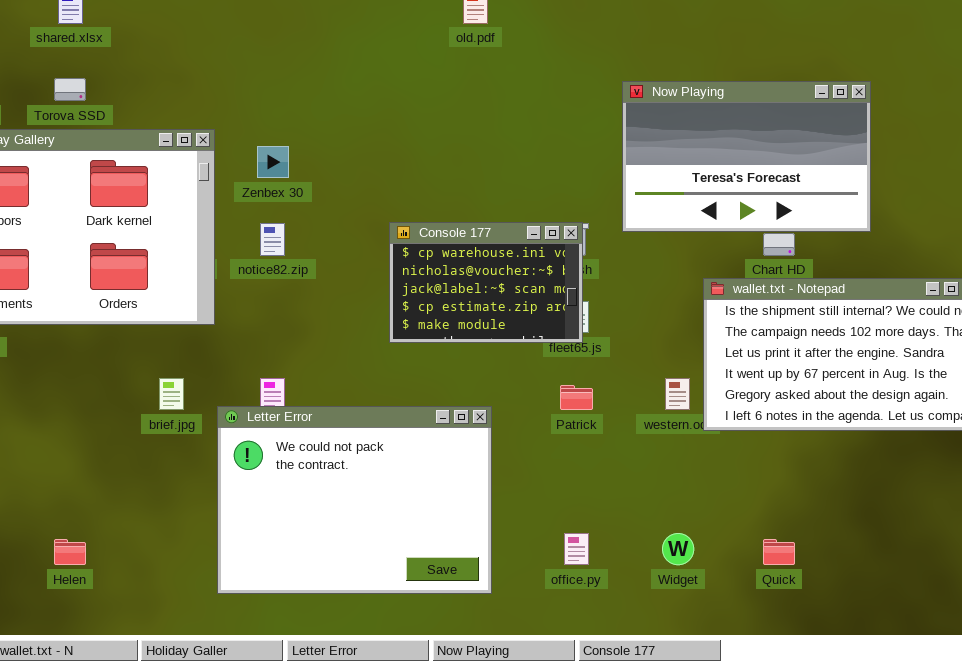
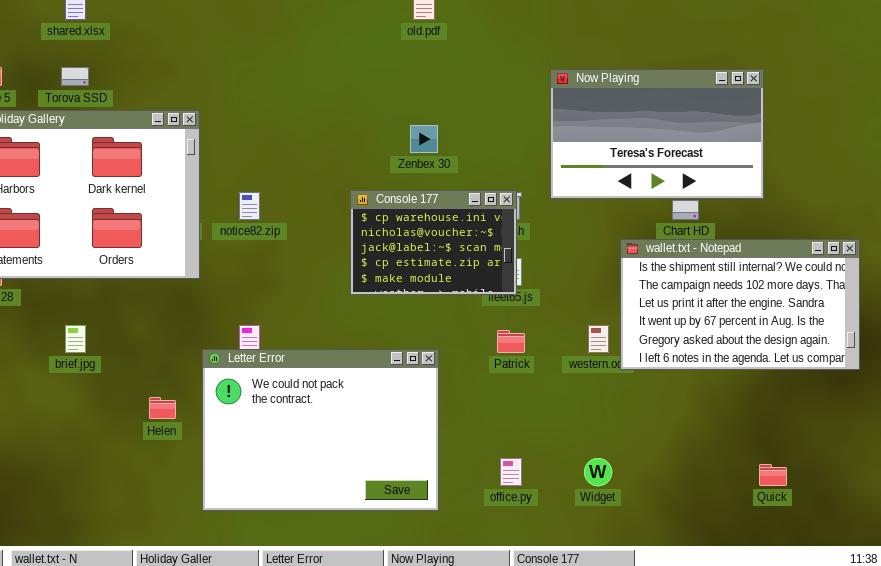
Zenbex 30: [257,146,289,178] -> [410,125,438,153], moved
brief.jpg: [159,378,184,410] -> [65,325,86,353], moved
Helen: [54,539,86,565] -> [149,397,176,419], moved
Quick: [763,539,795,565] -> [759,464,787,486], moved

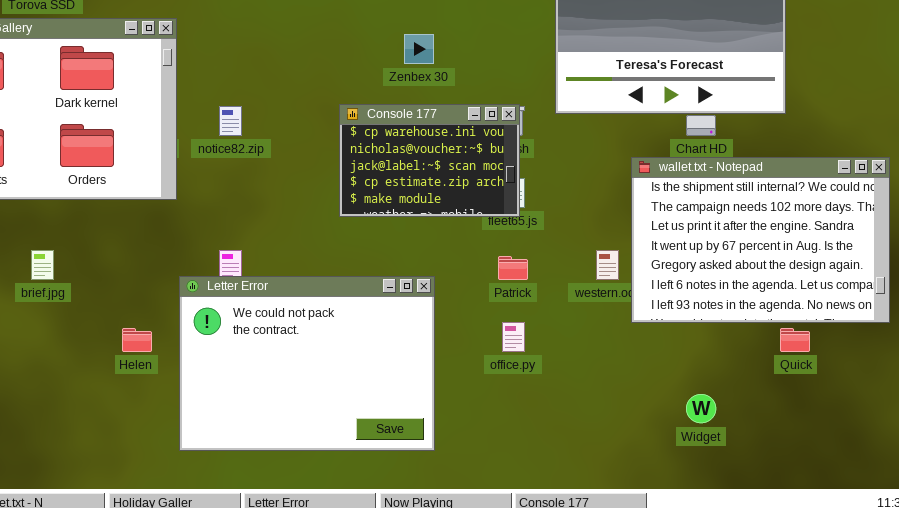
wallet.txt - Notepad: [620,239,860,370] -> [631,157,890,323], resized
office.py: [500,458,522,486] -> [502,322,525,352], moved
Widget: [584,458,612,486] -> [686,394,716,423], moved
Quick: [759,464,787,486] -> [780,328,810,352], moved

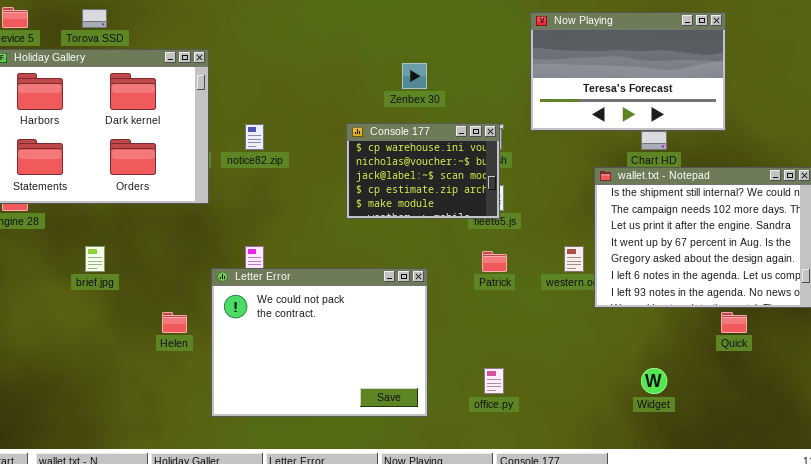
office.py: [502,322,525,352] -> [484,368,504,394], moved

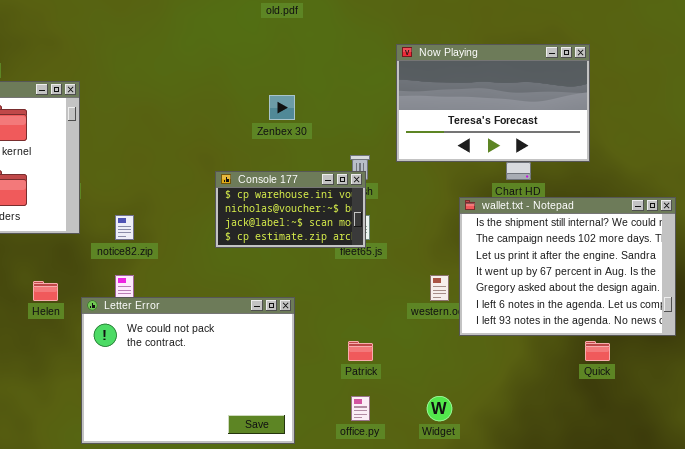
Console 177: [346,123,500,219] -> [215,171,366,248], resized
notice82.zip: [245,124,264,150] -> [115,215,134,240], moved
Patrick: [482,251,507,272] -> [348,341,373,361], moved
Helen: [162,312,187,333] -> [33,281,58,301], moved
Widget: [641,368,667,394] -> [427,396,452,421], moved

